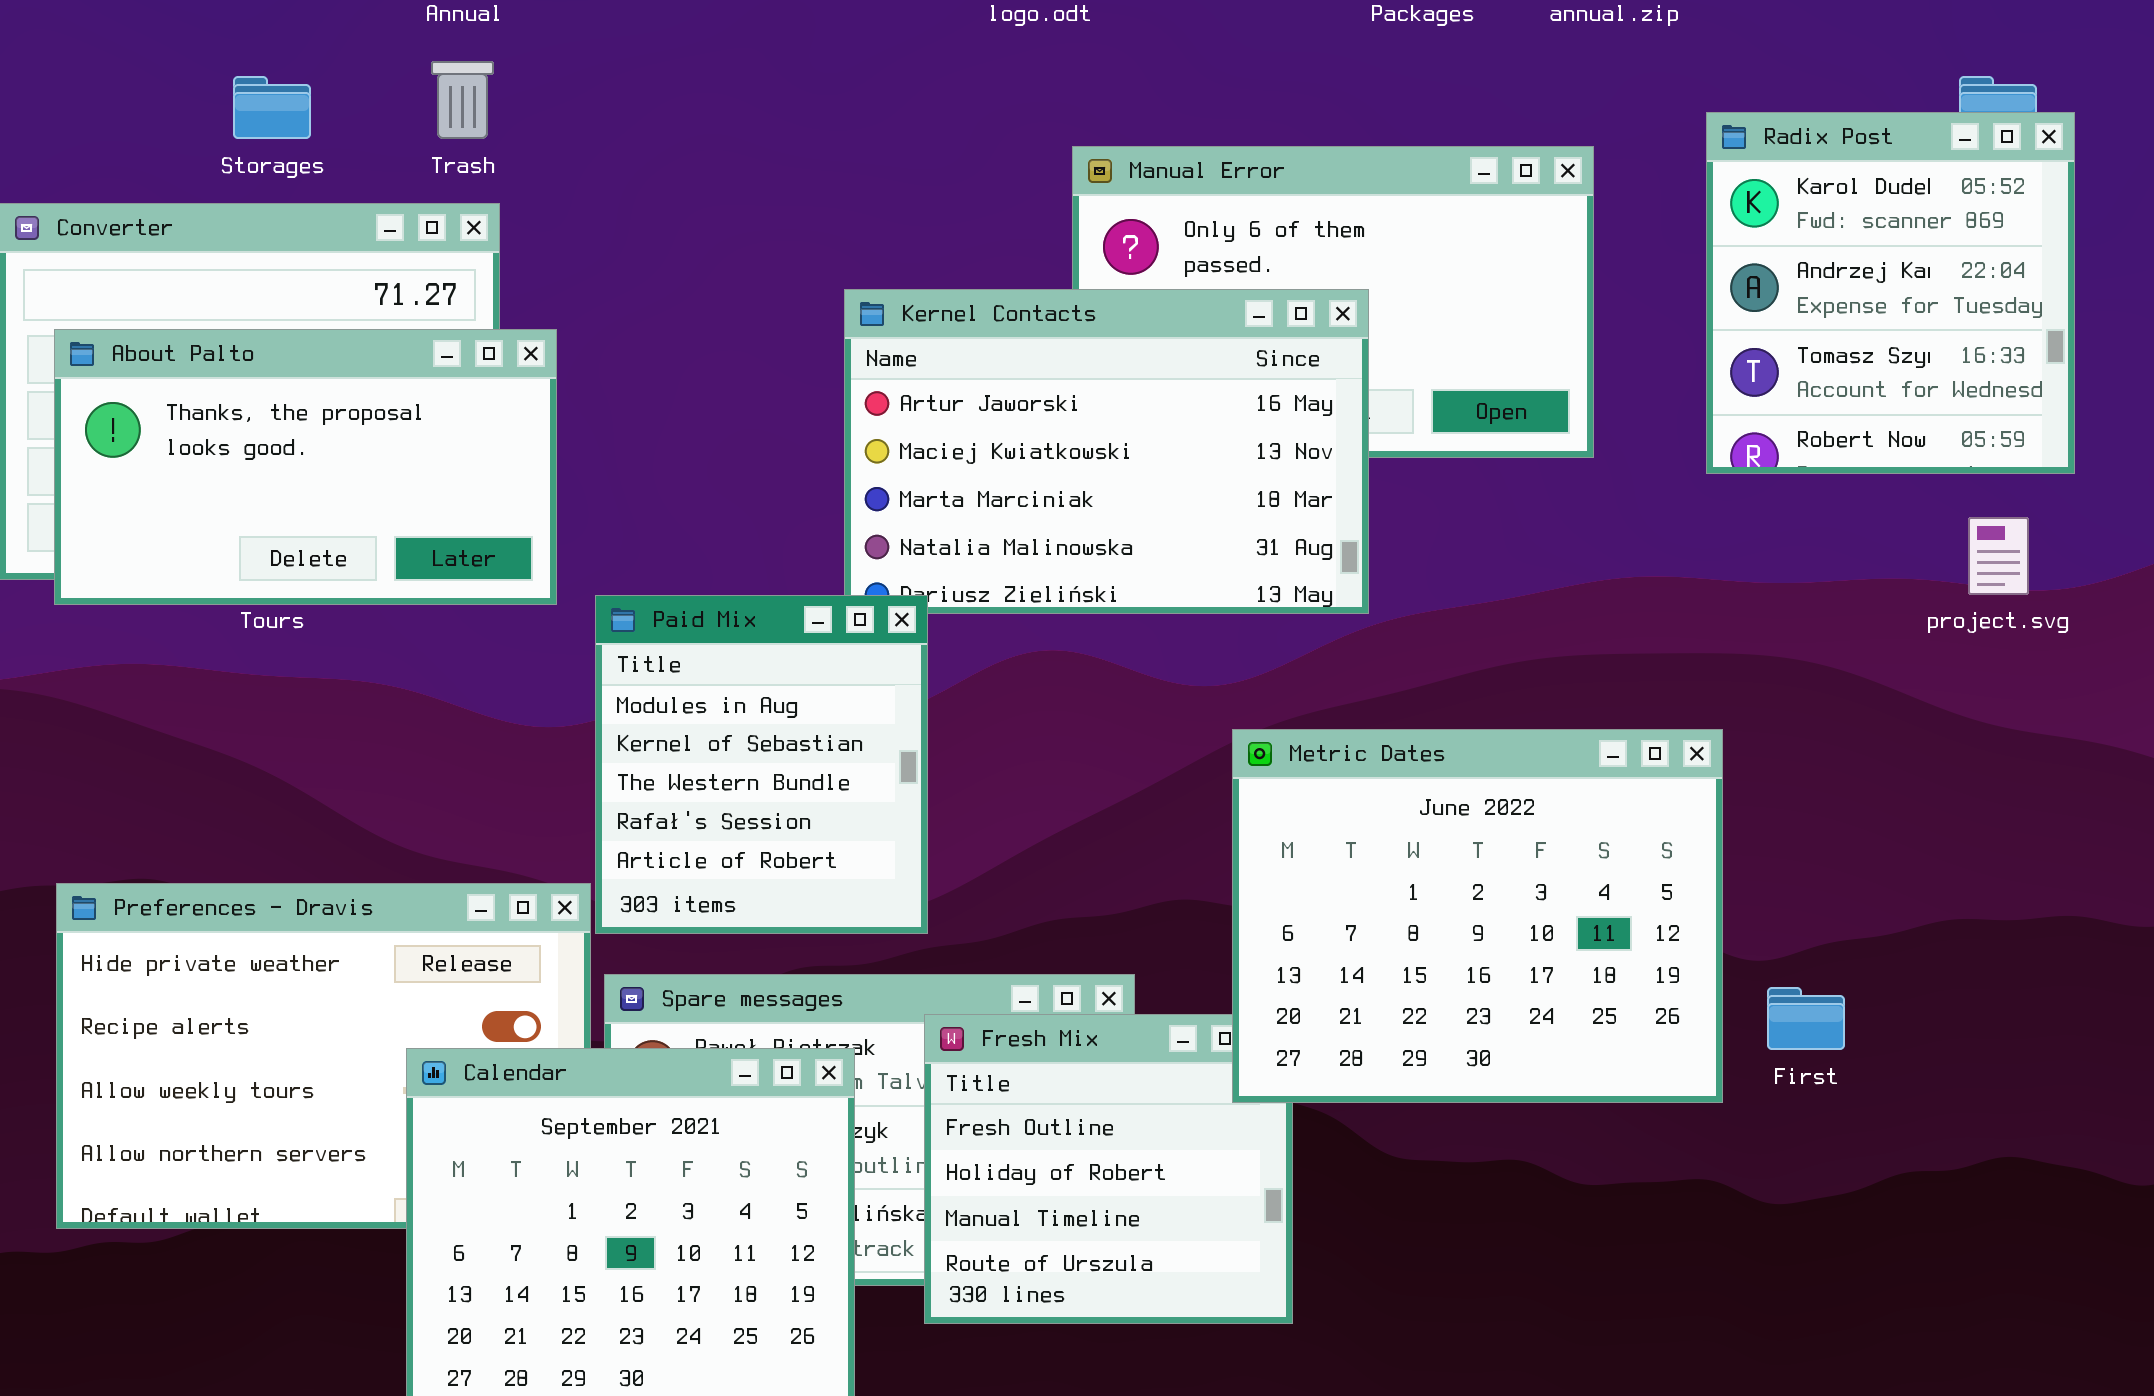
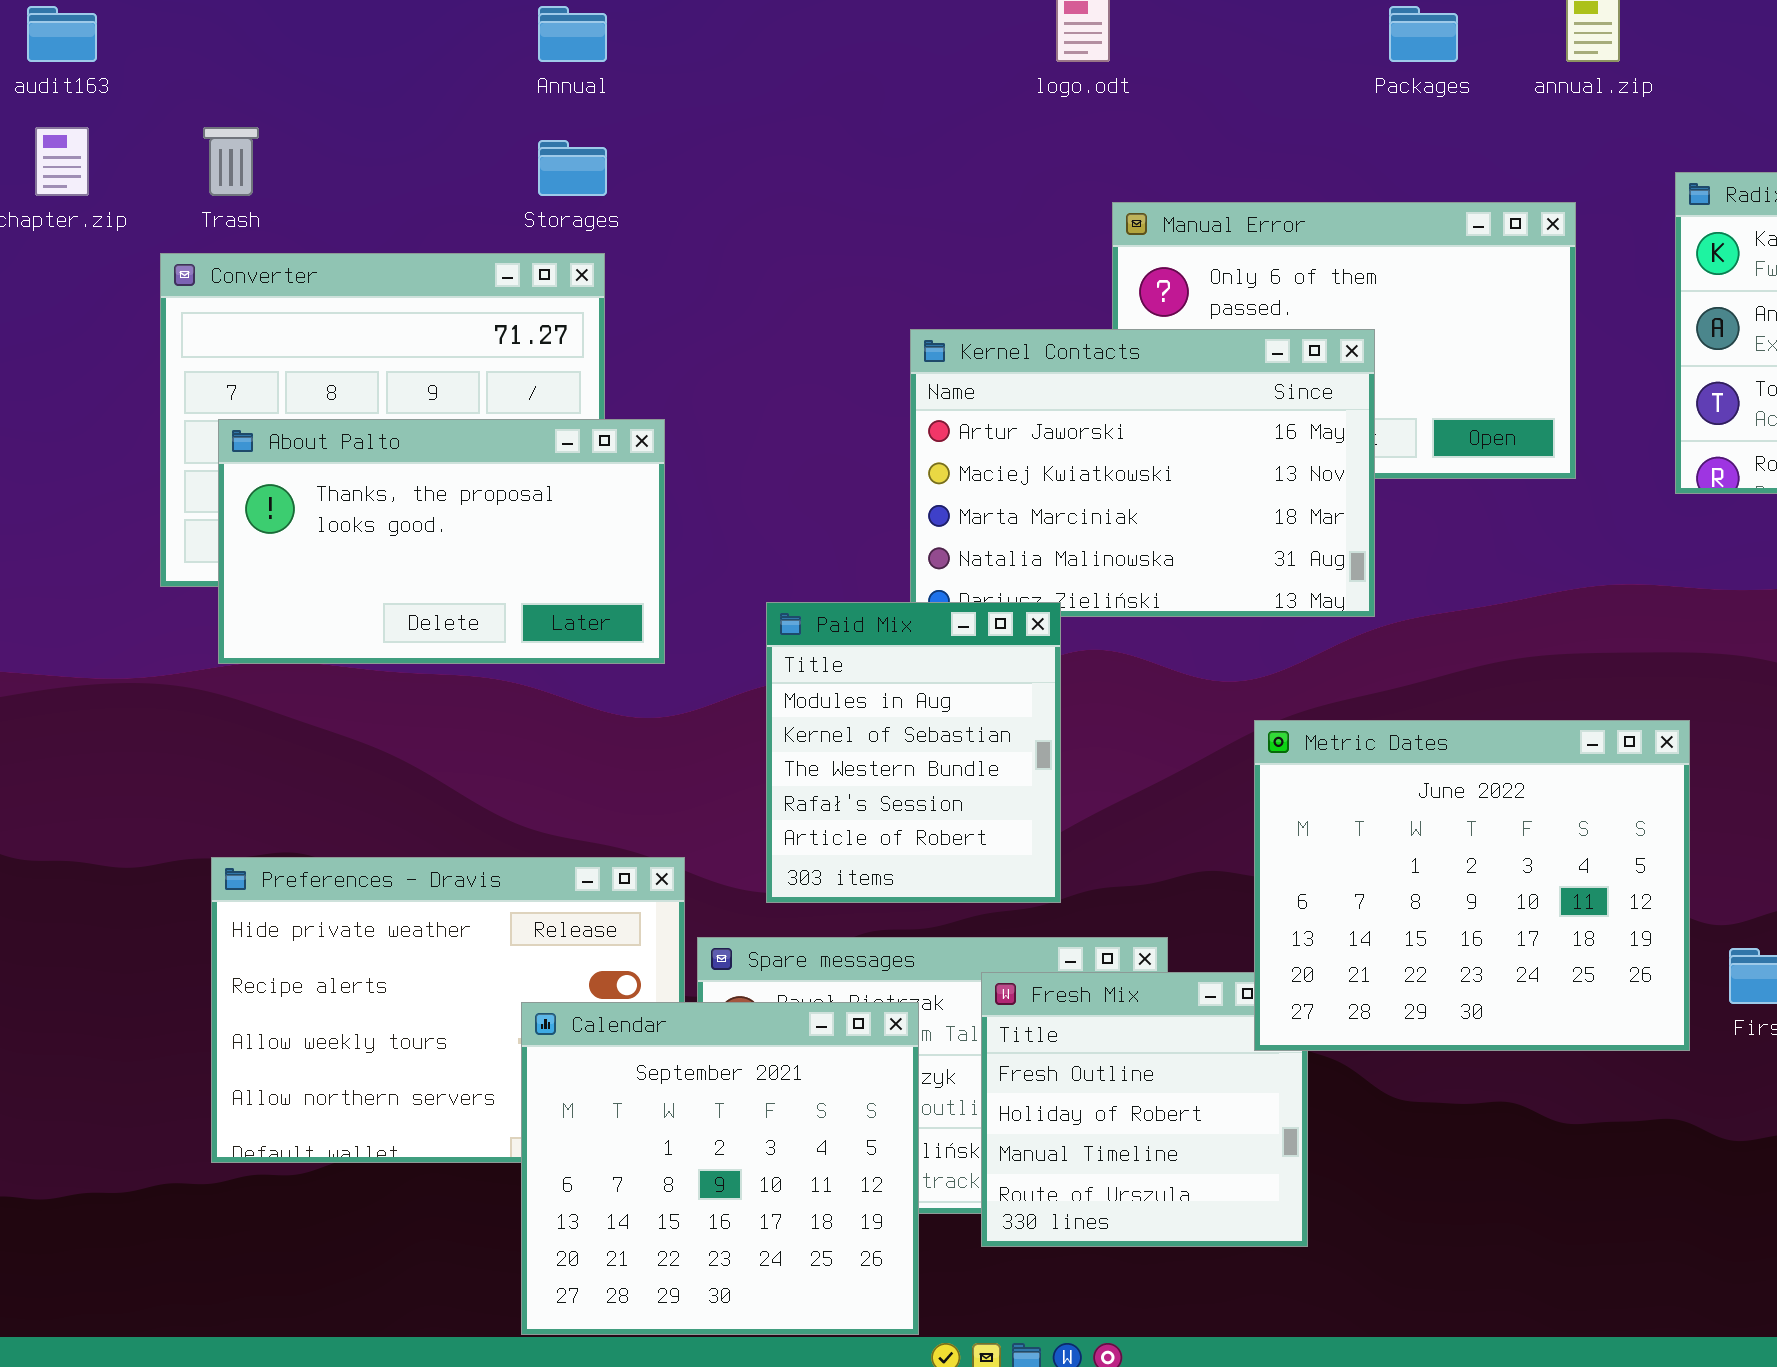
Trash: [431,61,494,139] -> [203,127,259,196], moved
Storages: [233,76,311,139] -> [538,140,607,196], moved
About Palto: [54,329,557,605] -> [218,419,665,664], moved
Paid Mix: [595,595,928,934] -> [766,602,1061,903], moved

